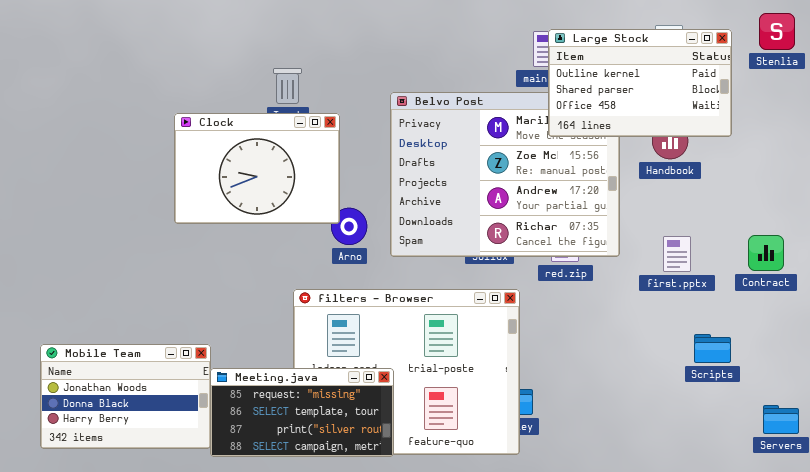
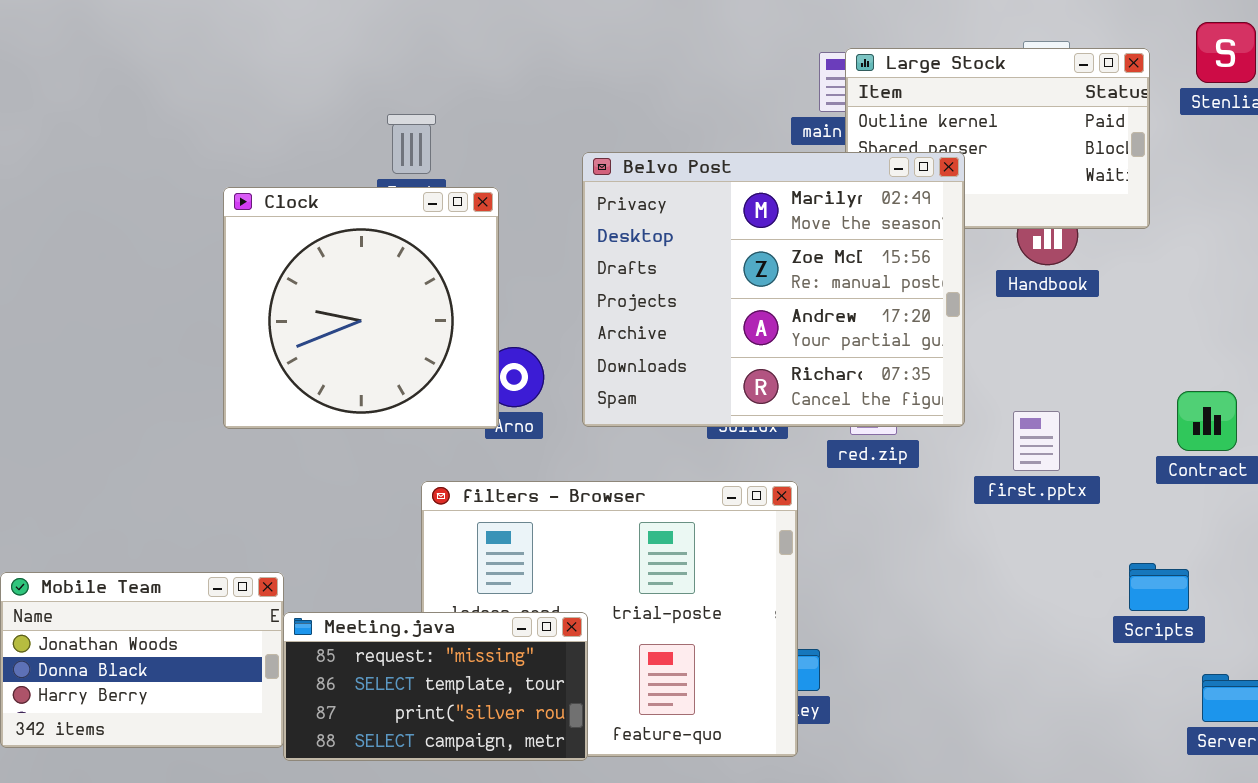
Belvo Post: [390,92,620,257] -> [582,152,965,427], raised
Clock: [174,113,340,224] -> [223,187,499,429], resized
first.pptx: [663,236,691,272] -> [1013,411,1060,471], moved
Scripts: [694,334,731,363] -> [1129,563,1189,611], moved

